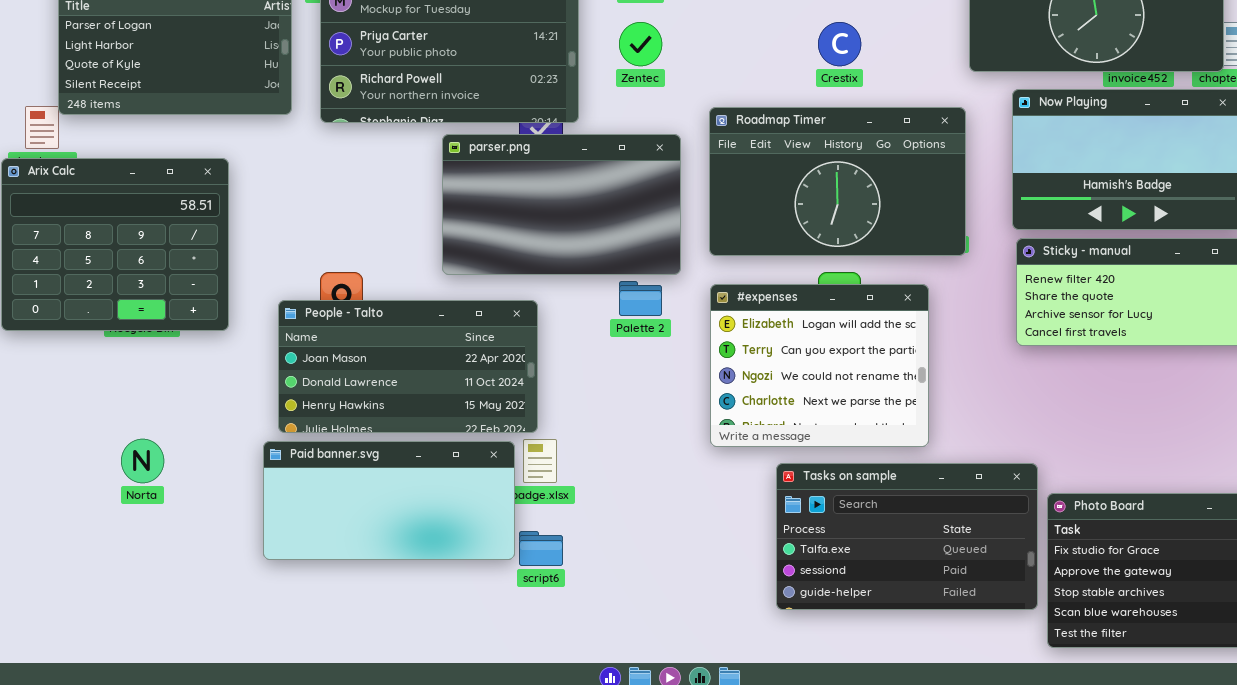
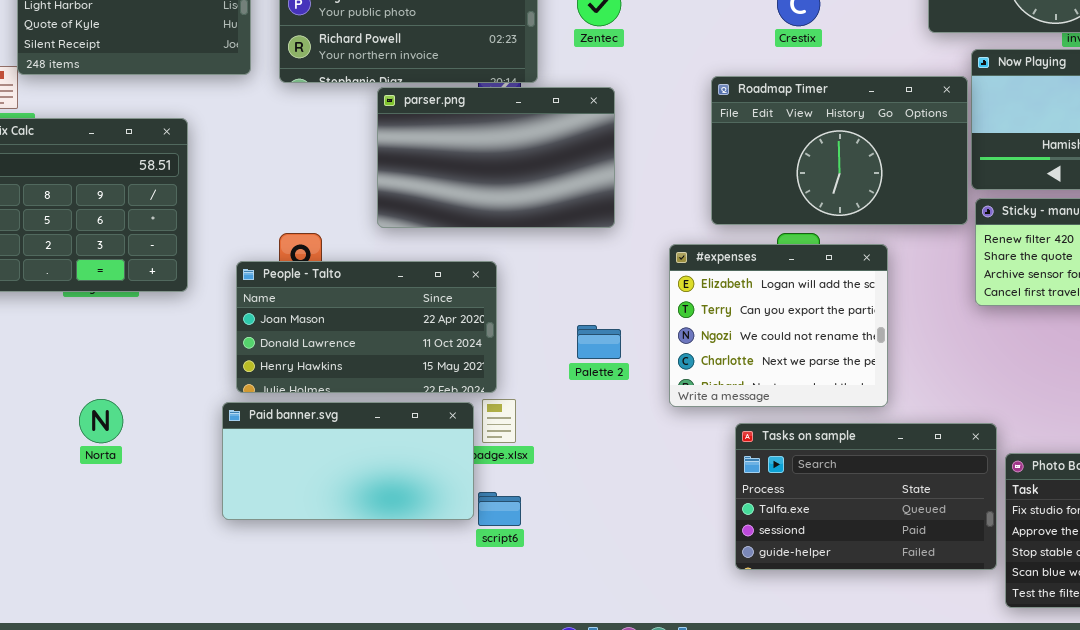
Roadmap Timer: [709,107,966,256] -> [711,76,968,225], moved
parser.png: [442,134,681,275] -> [377,87,615,228], moved
Palette 2: [619,281,662,316] -> [577,325,621,359], moved

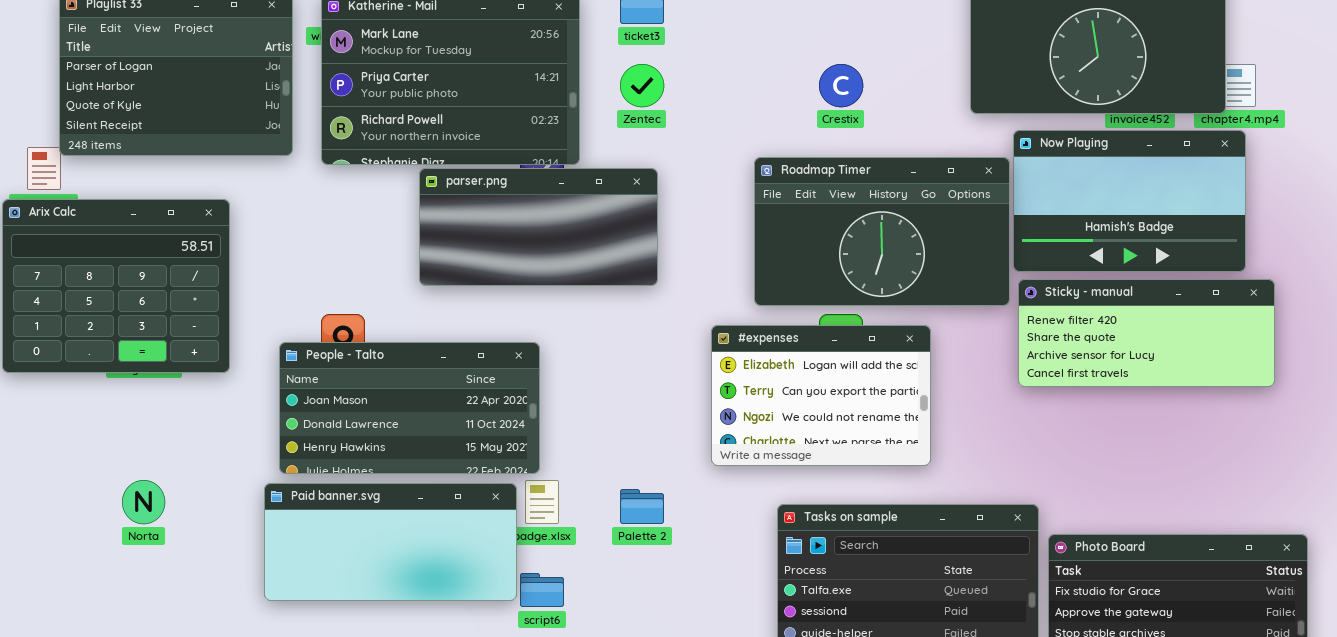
parser.png: [377,87,615,228] -> [419,168,658,286], resized
#expenses: [669,244,888,407] -> [711,325,931,466], resized
Palette 2: [577,325,621,359] -> [620,489,664,524], moved

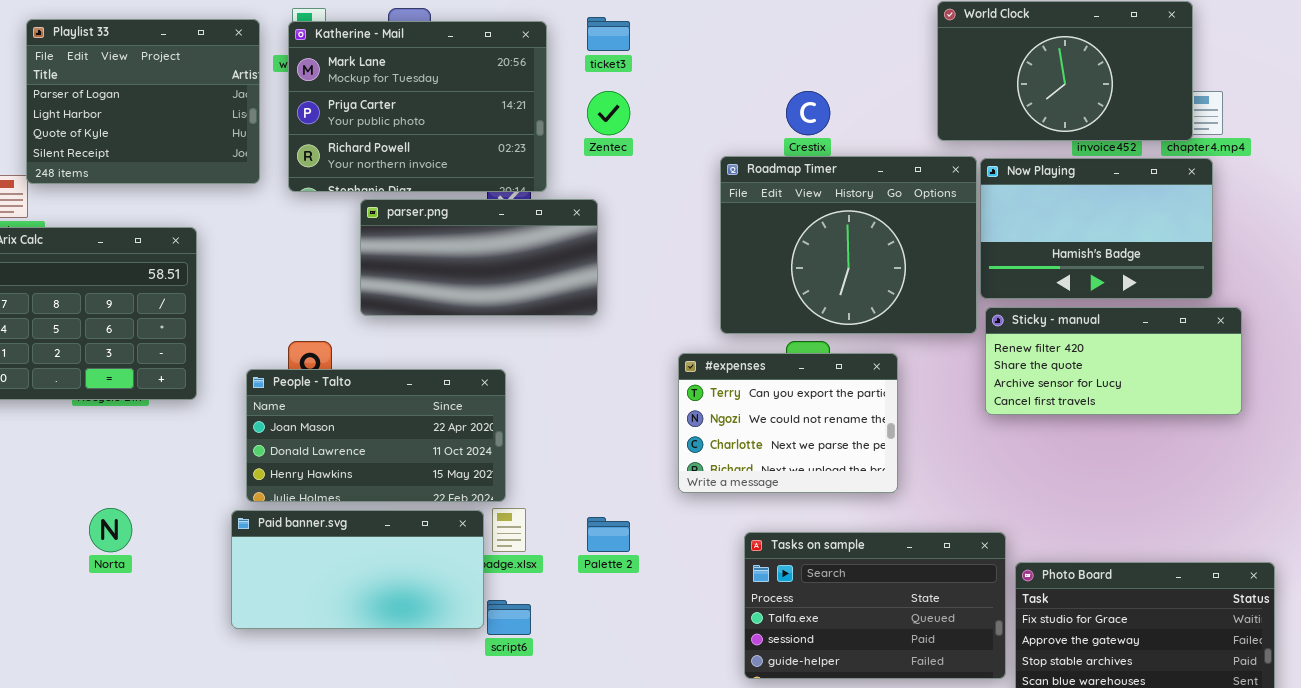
Roadmap Timer: [754,157,1010,306] -> [720,156,977,334], resized
parser.png: [419,168,658,286] -> [360,199,598,316], moved
#expenses: [711,325,931,466] -> [678,353,898,493], scrolled down 1 row

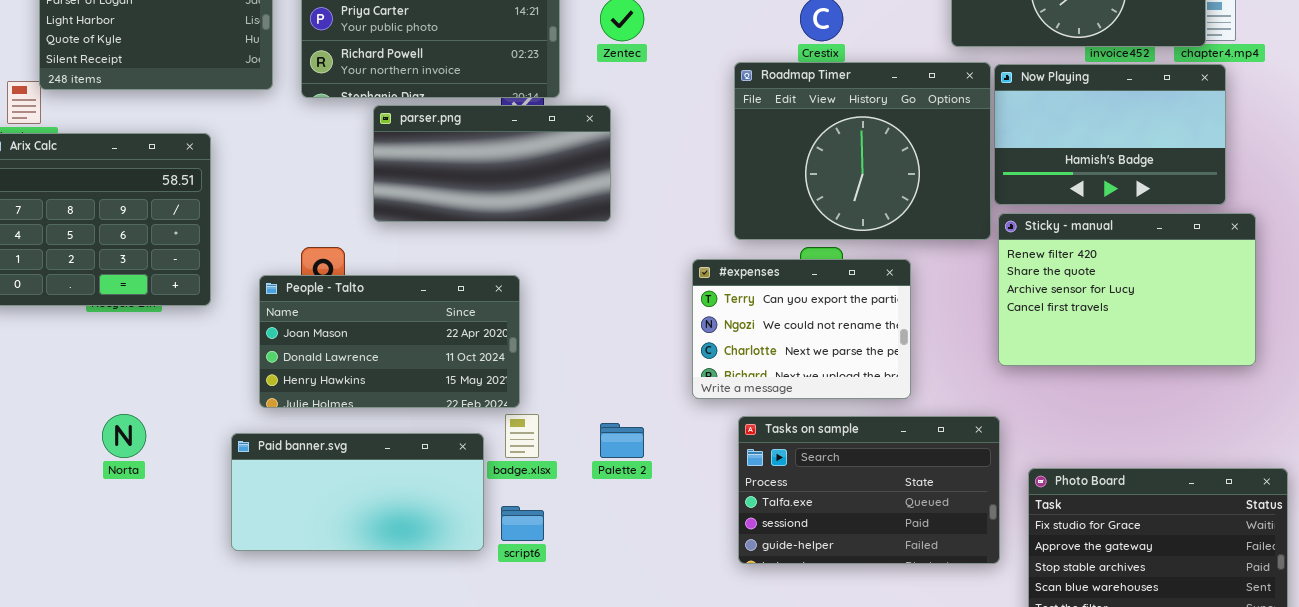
Sticky - manual: [985,307,1242,415] -> [998,213,1256,366], resized
Paid banner.svg: [231,510,484,629] -> [231,433,484,551], moved
Tasks on sample: [744,532,1006,679] -> [738,416,1000,564], moved

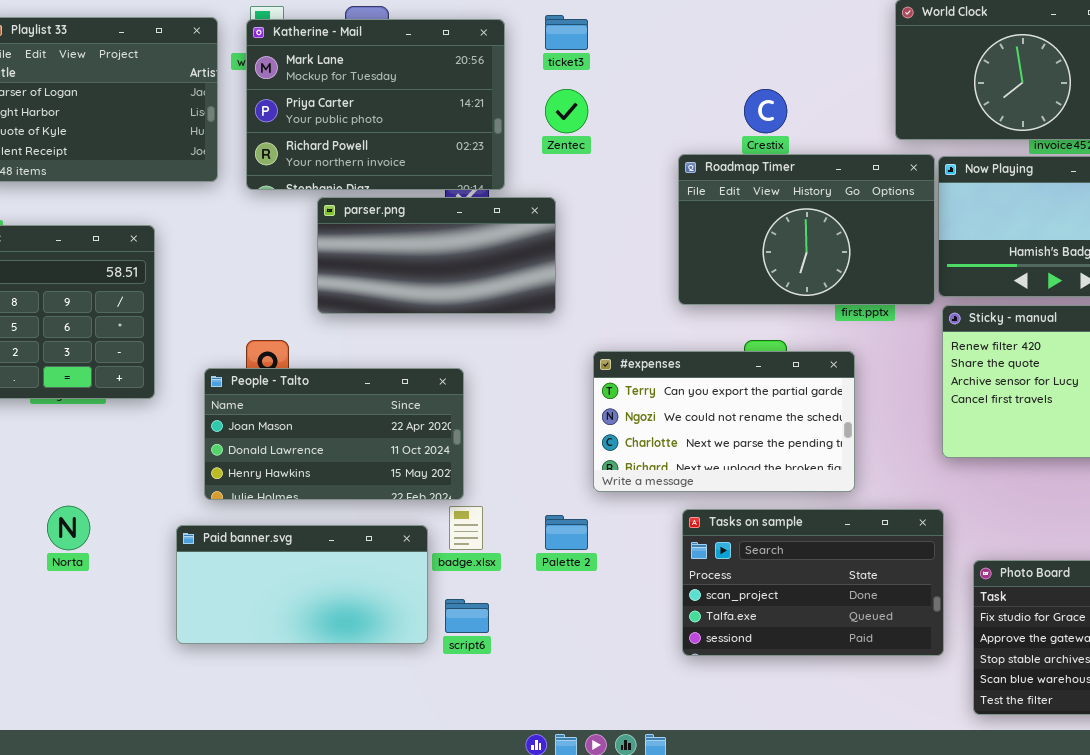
Roadmap Timer: [734,62,991,240] -> [678,154,935,305], resized
#expenses: [692,259,911,399] -> [593,351,855,492], resized
Tasks on sample: [738,416,1000,564] -> [682,509,944,656], scrolled up 1 row

